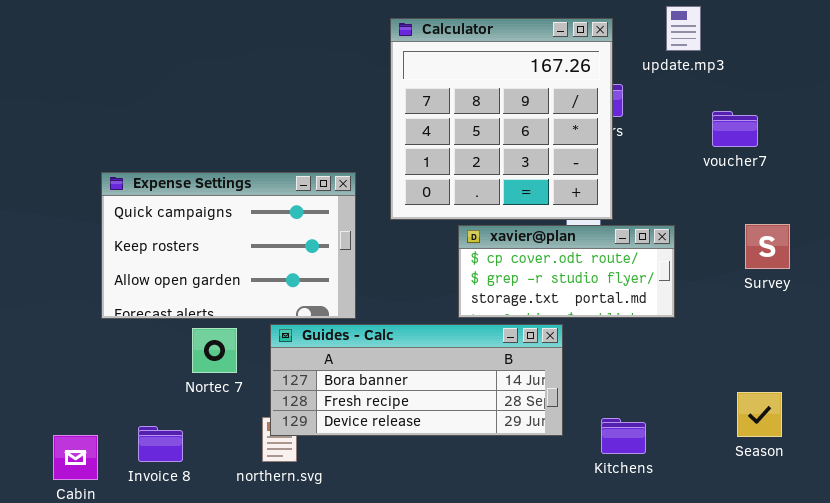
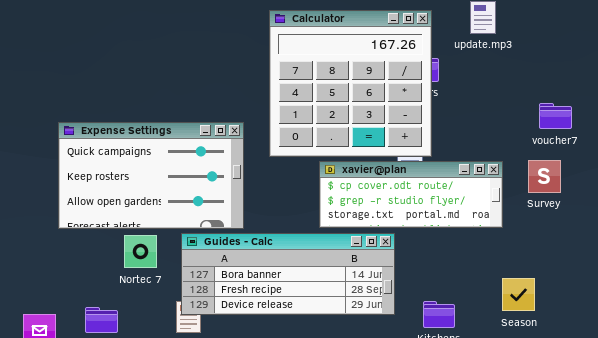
voucher7: [712,111,758,147] -> [539,103,572,129], moved
xavier@plan: [458,225,675,318] -> [319,161,503,228], resized
Season: [737,392,782,437] -> [502,278,535,311], moved

